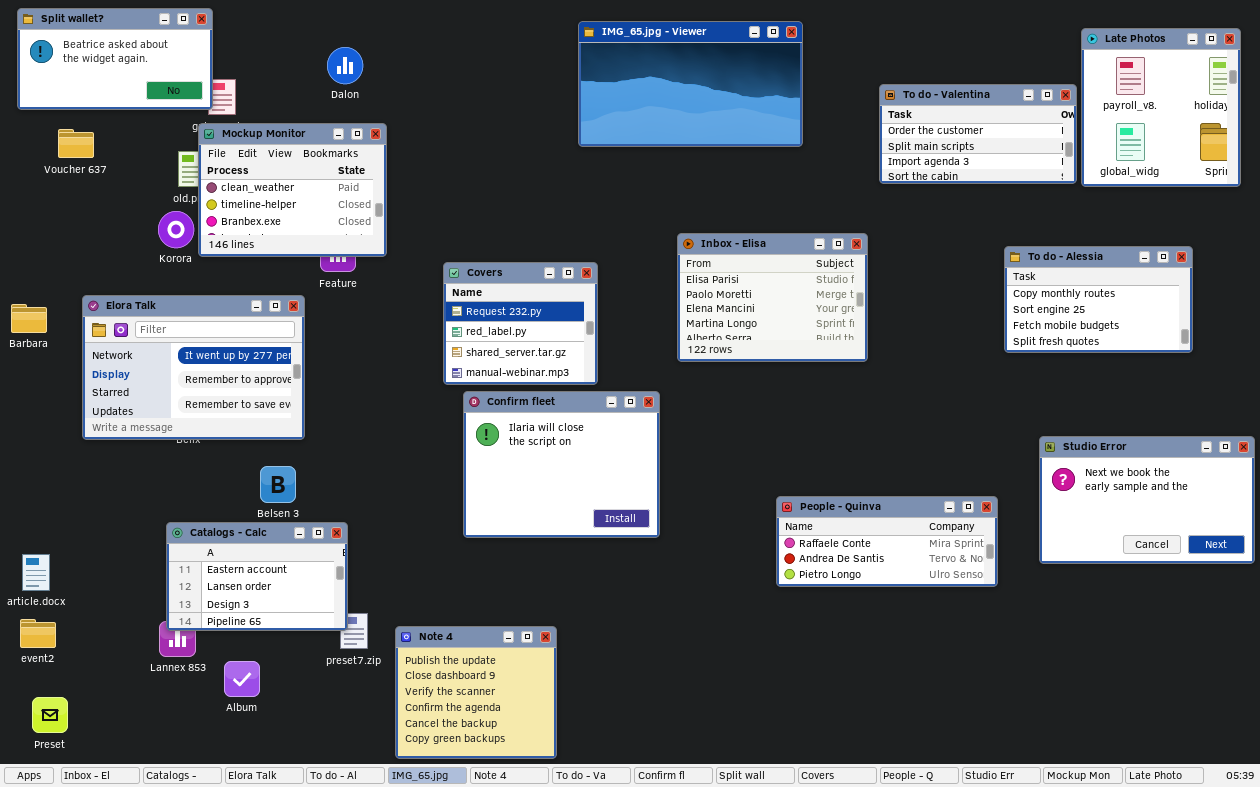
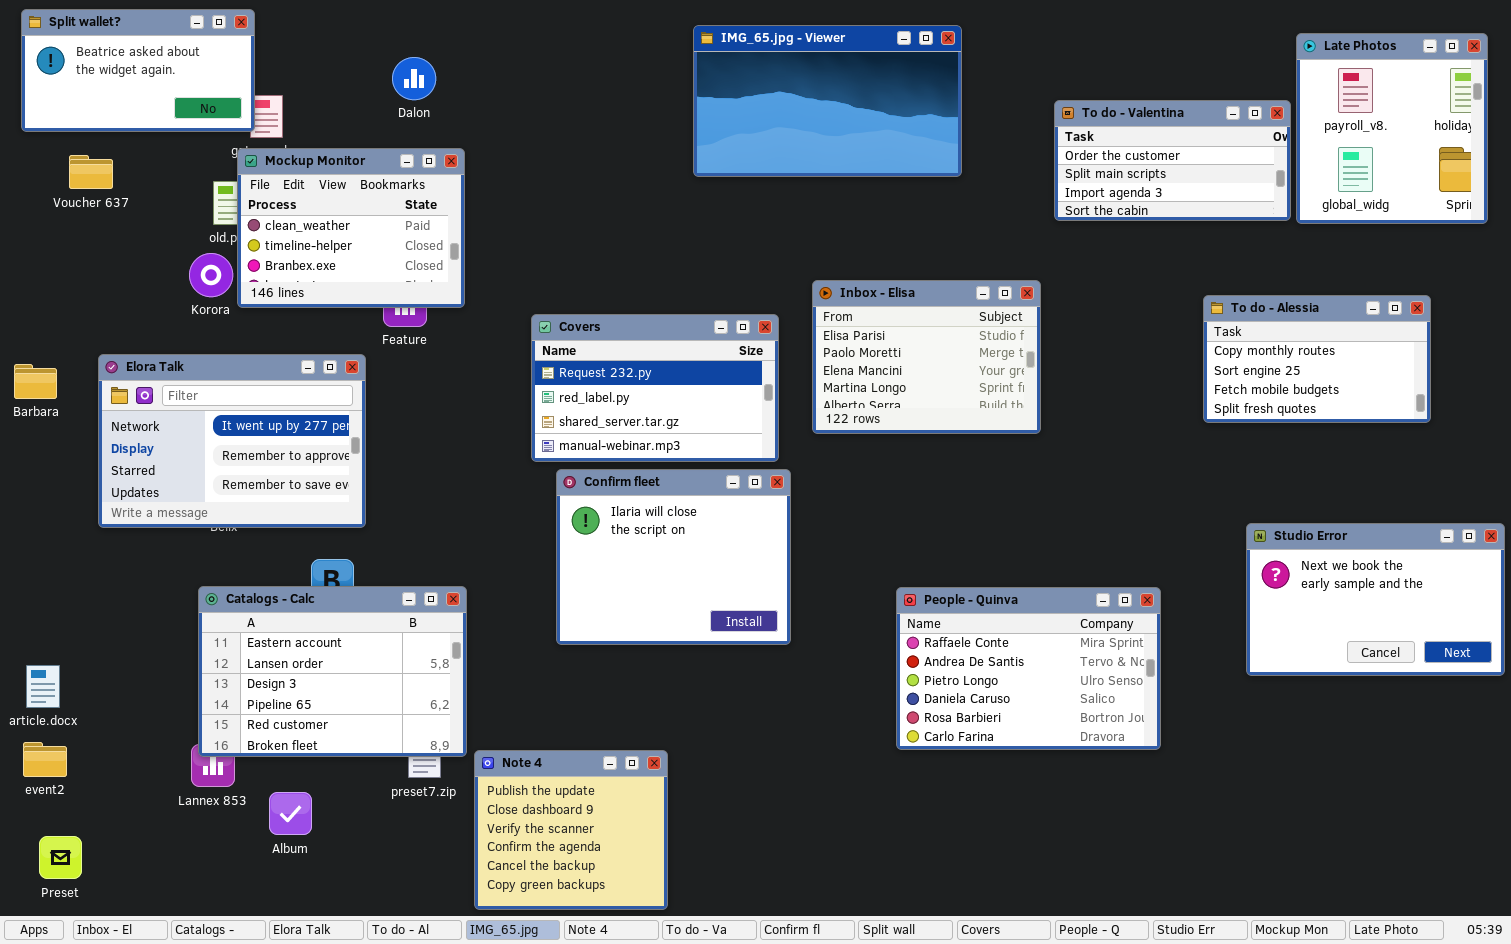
Covers: [443,262,598,385] -> [531,314,779,462], resized
People - Quinva: [776,496,998,587] -> [896,587,1161,750], moved, resized
Catalogs - Calc: [166,522,348,631] -> [198,586,467,757], resized

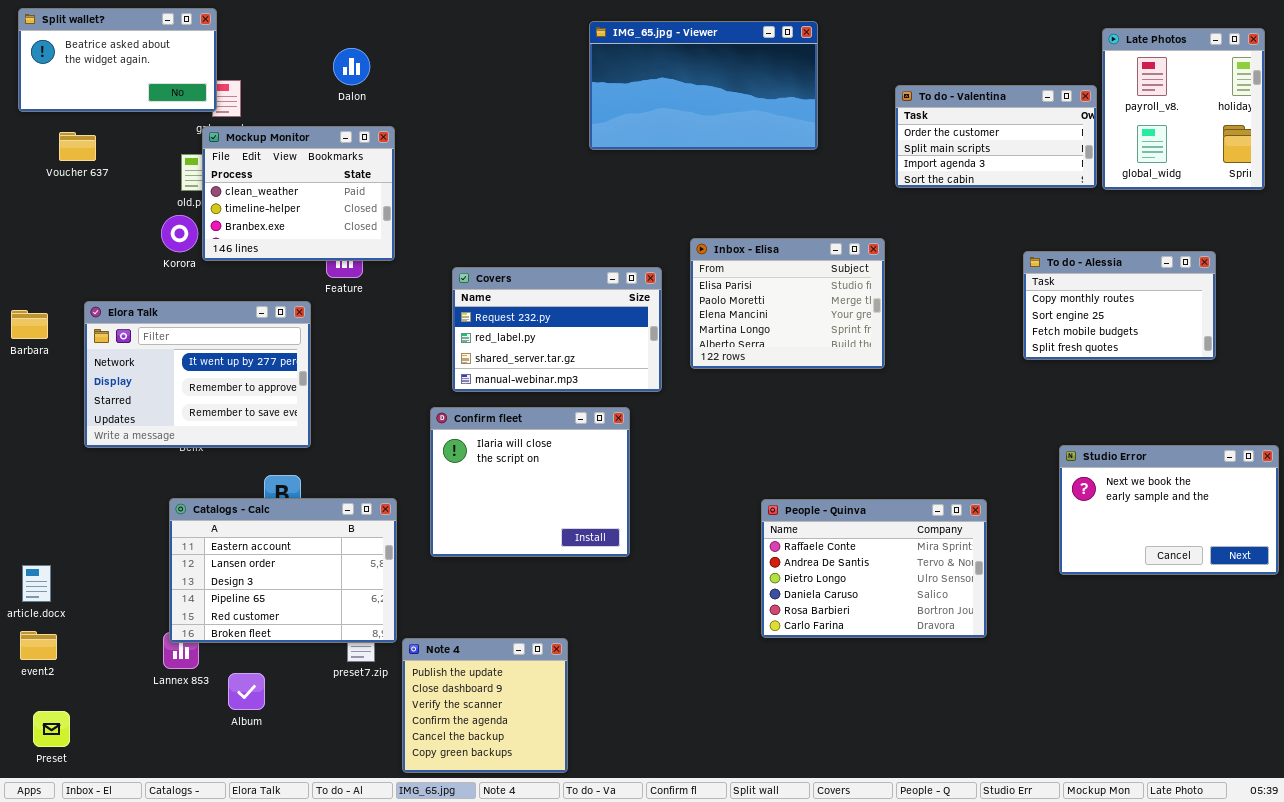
Confirm fleet: [556,469,791,645] -> [430,407,630,557], moved

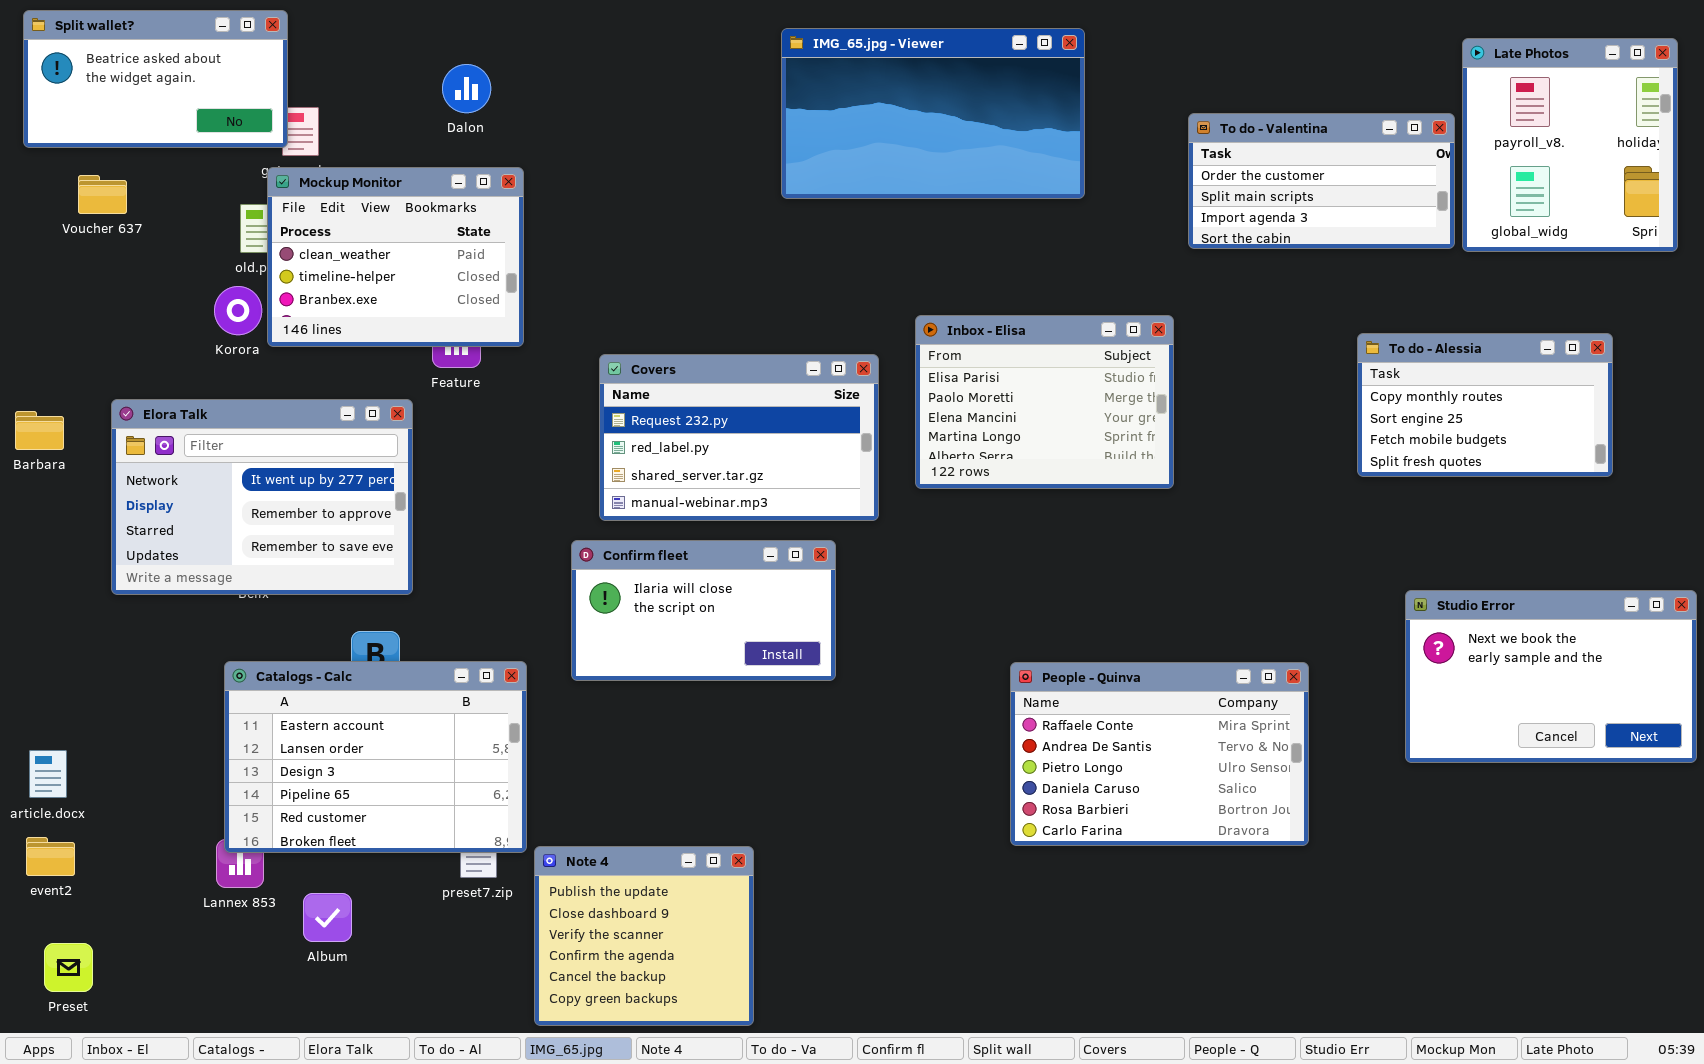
Confirm fleet: [430,407,630,557] -> [571,540,836,681], resized

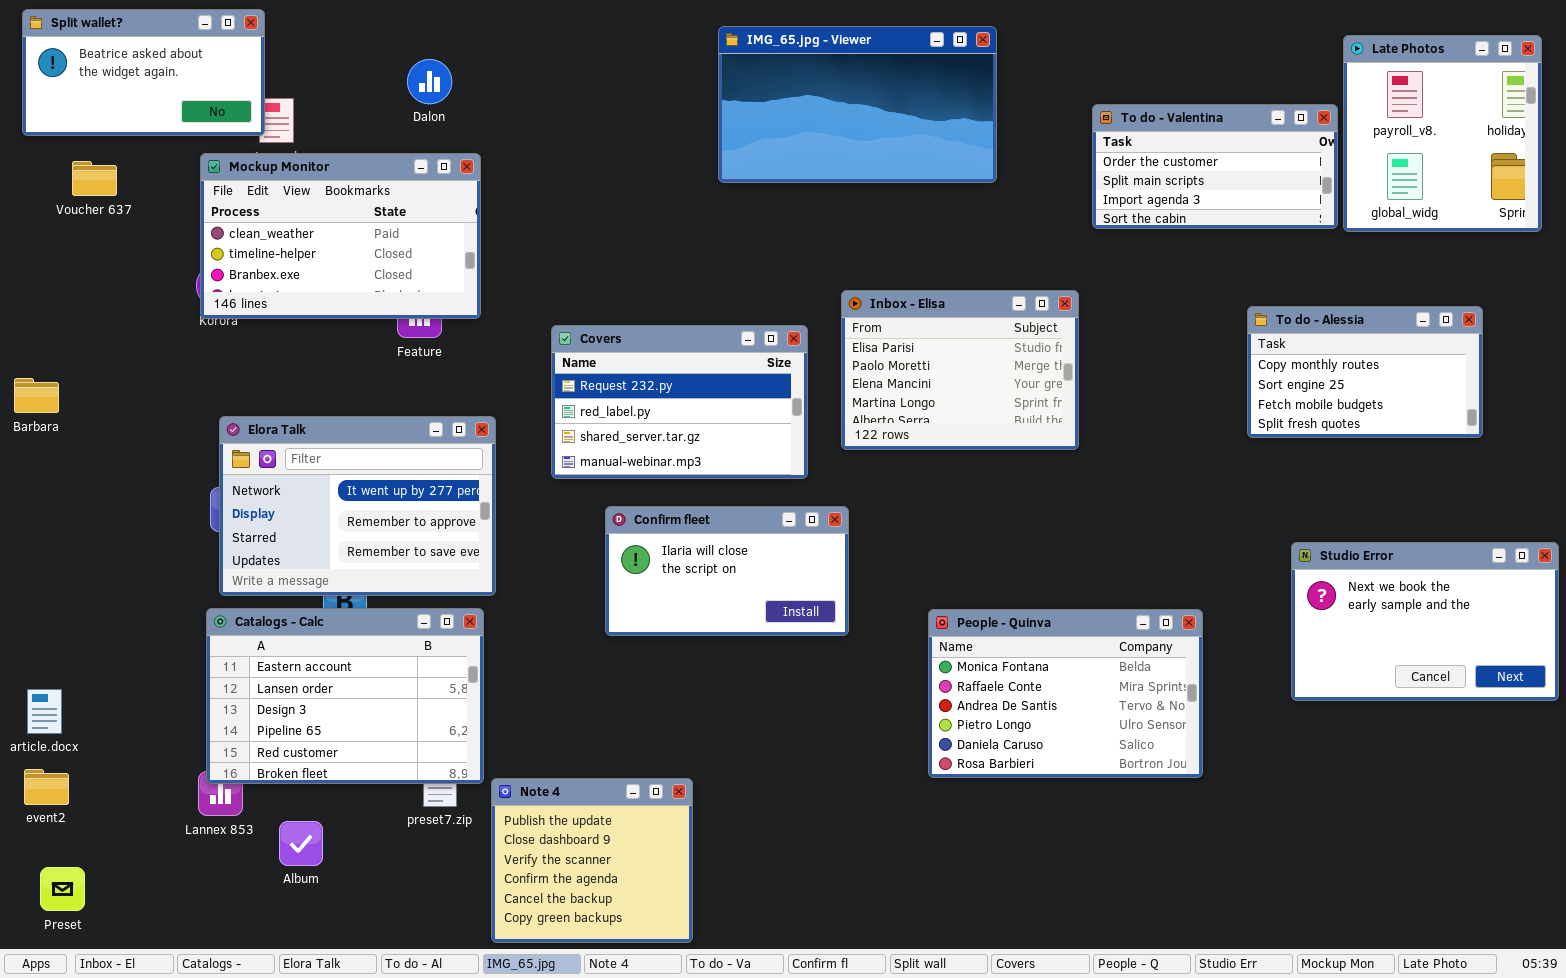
Mockup Monitor: [267,167,524,347] -> [200,153,481,319], resized
Elora Talk: [111,399,413,595] -> [219,416,496,596], moved
Confirm fleet: [571,540,836,681] -> [605,506,849,636], moved
People - Quinva: [1010,662,1309,846] -> [928,609,1203,778], scrolled up 1 row

